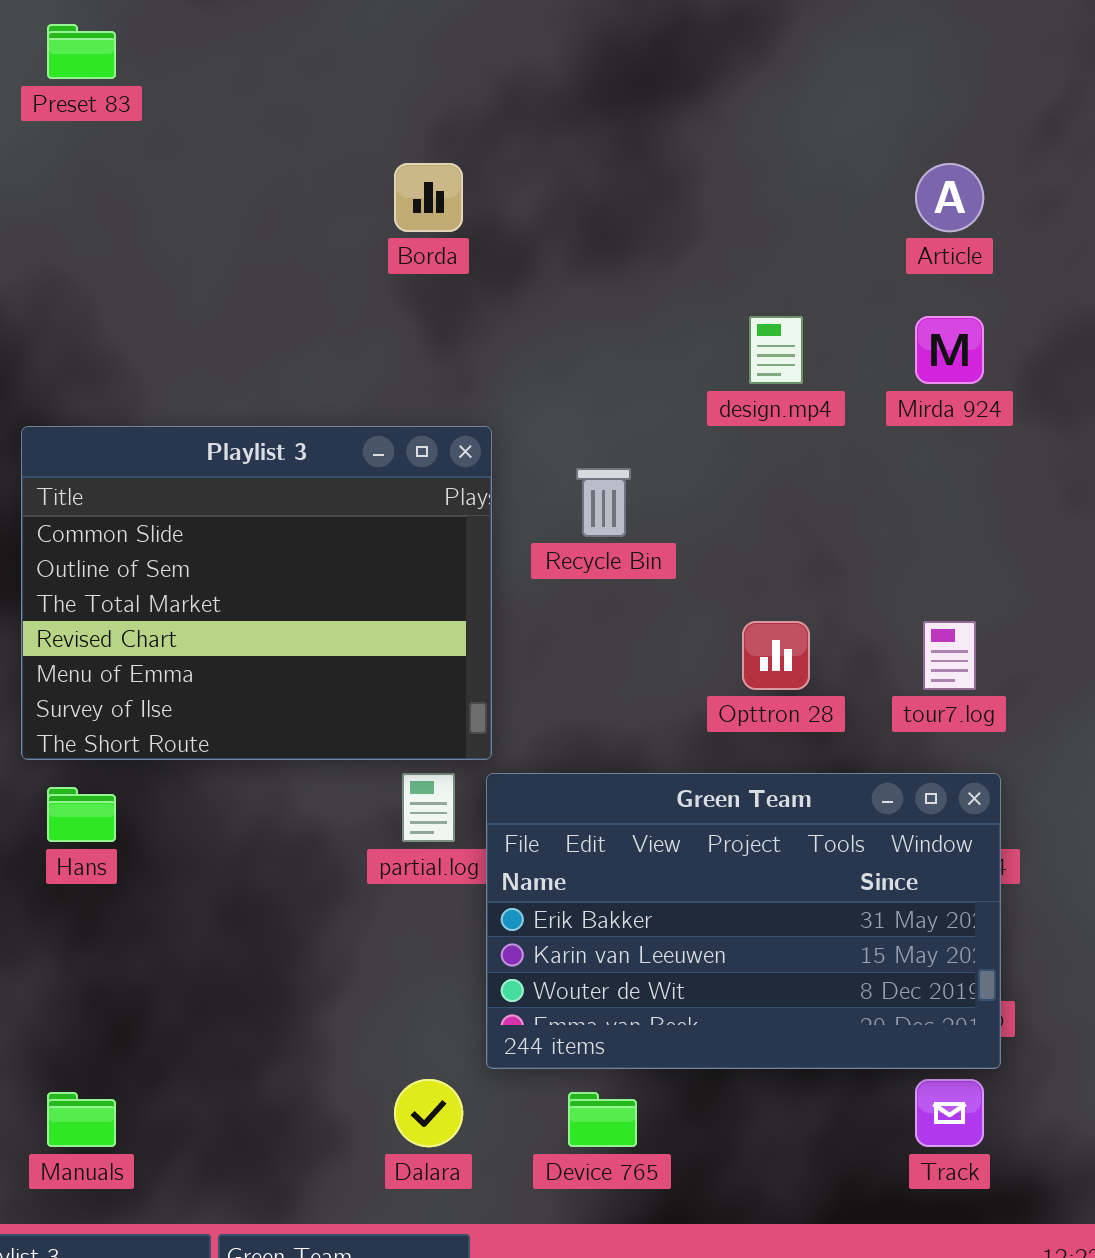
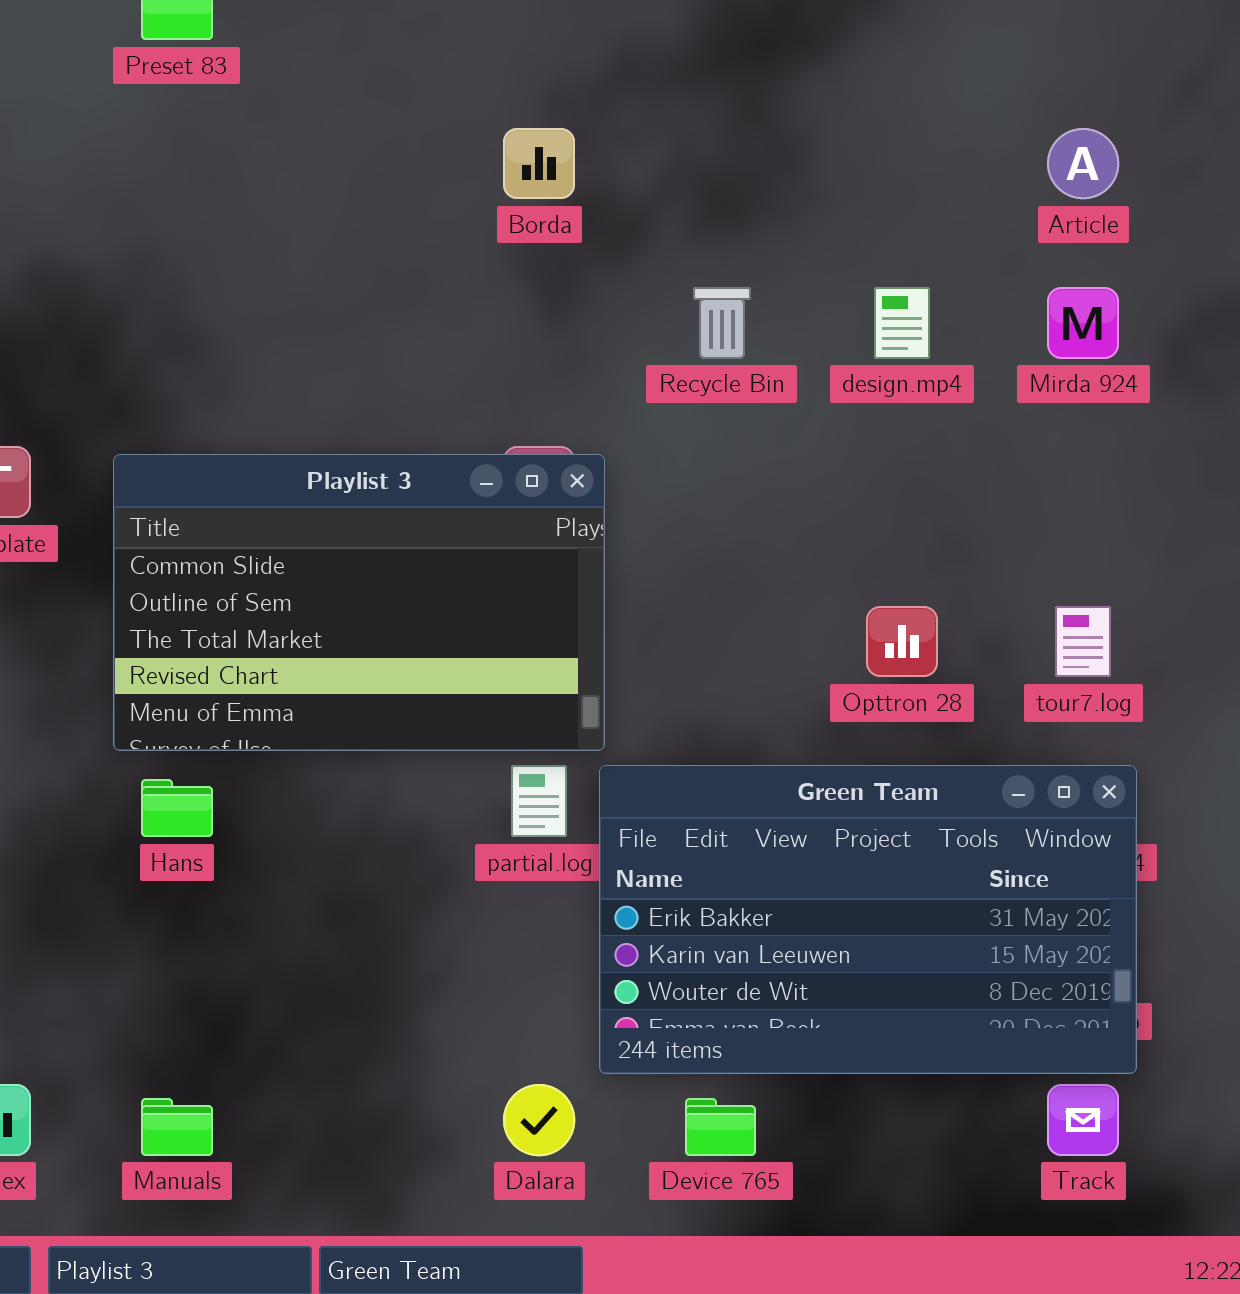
Playlist 3: [21,426,492,760] -> [113,454,605,751], resized
Recycle Bin: [576,468,631,537] -> [693,287,751,359], moved

